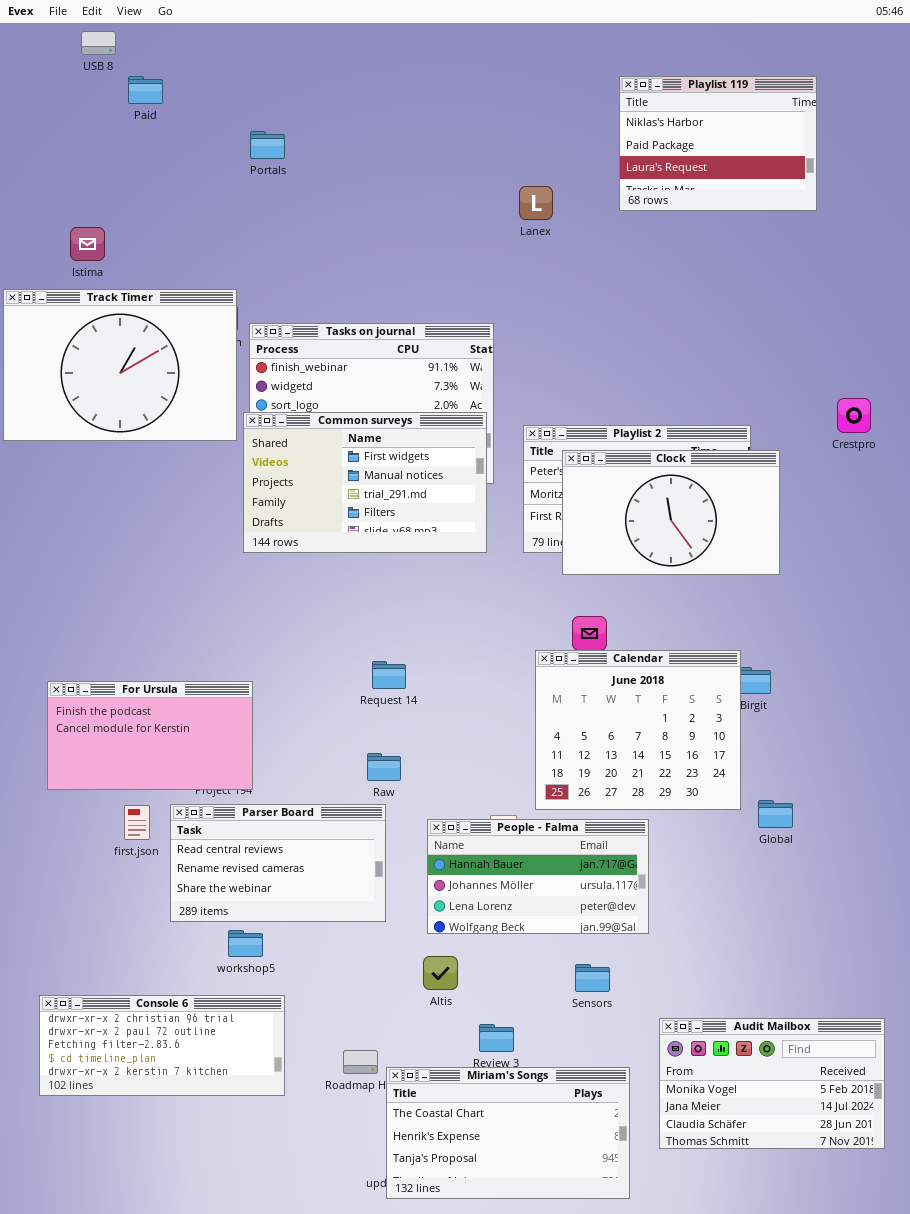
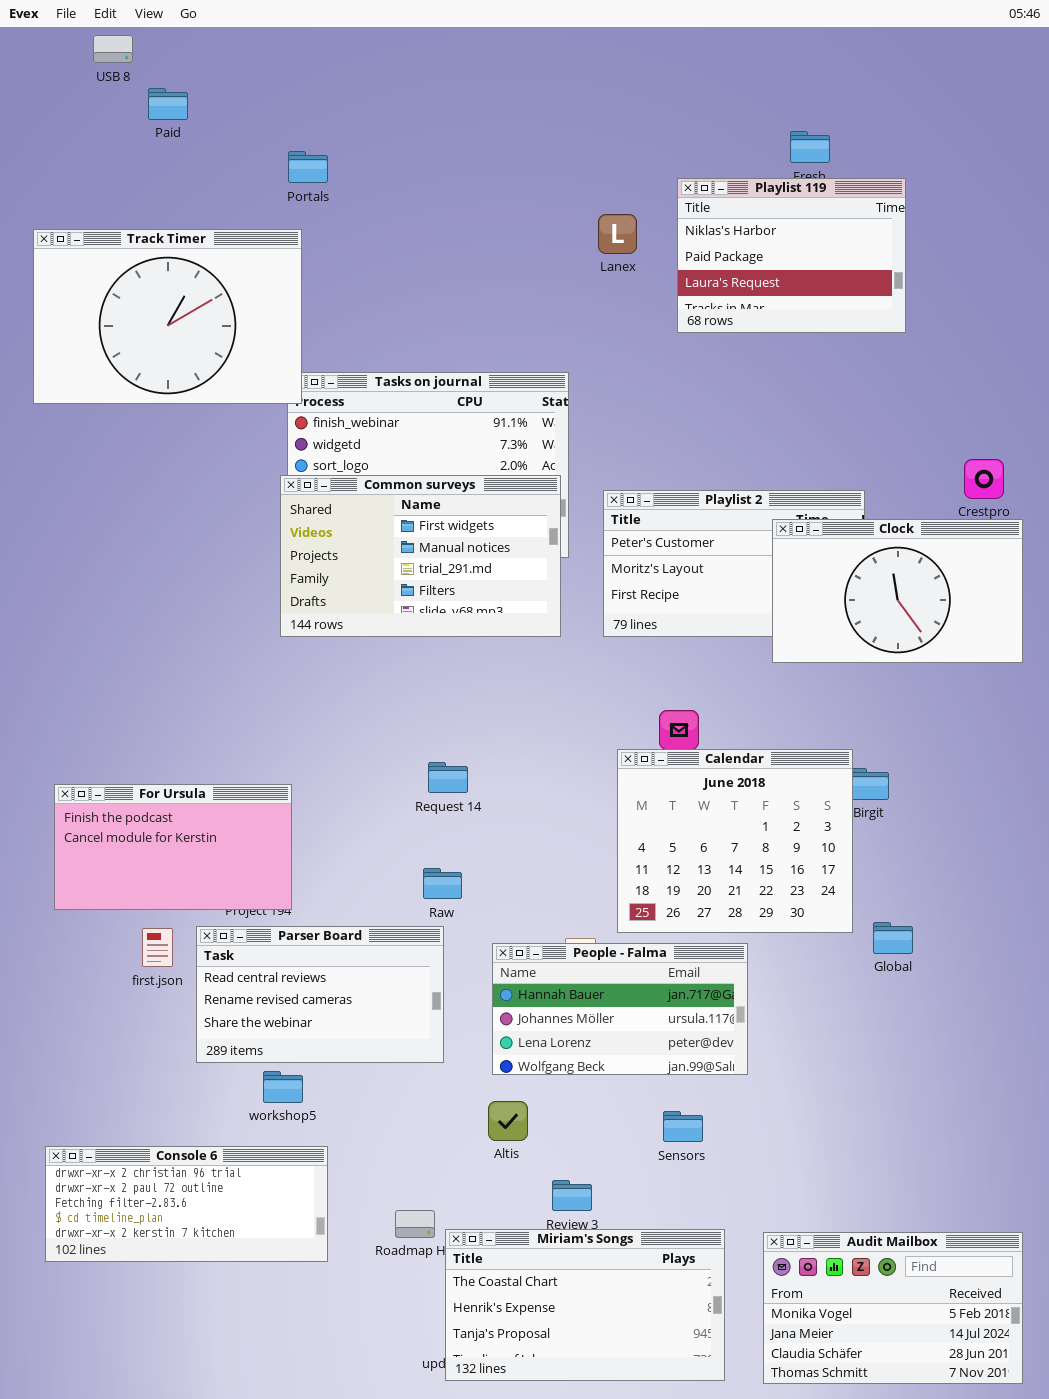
Playlist 119: [619,76,817,211] -> [677,178,906,333], moved
Track Timer: [3,289,237,441] -> [33,229,302,404], moved
Clock: [562,450,780,575] -> [772,519,1023,663], moved
Audit Mailbox: [659,1018,885,1149] -> [763,1232,1023,1384], moved

